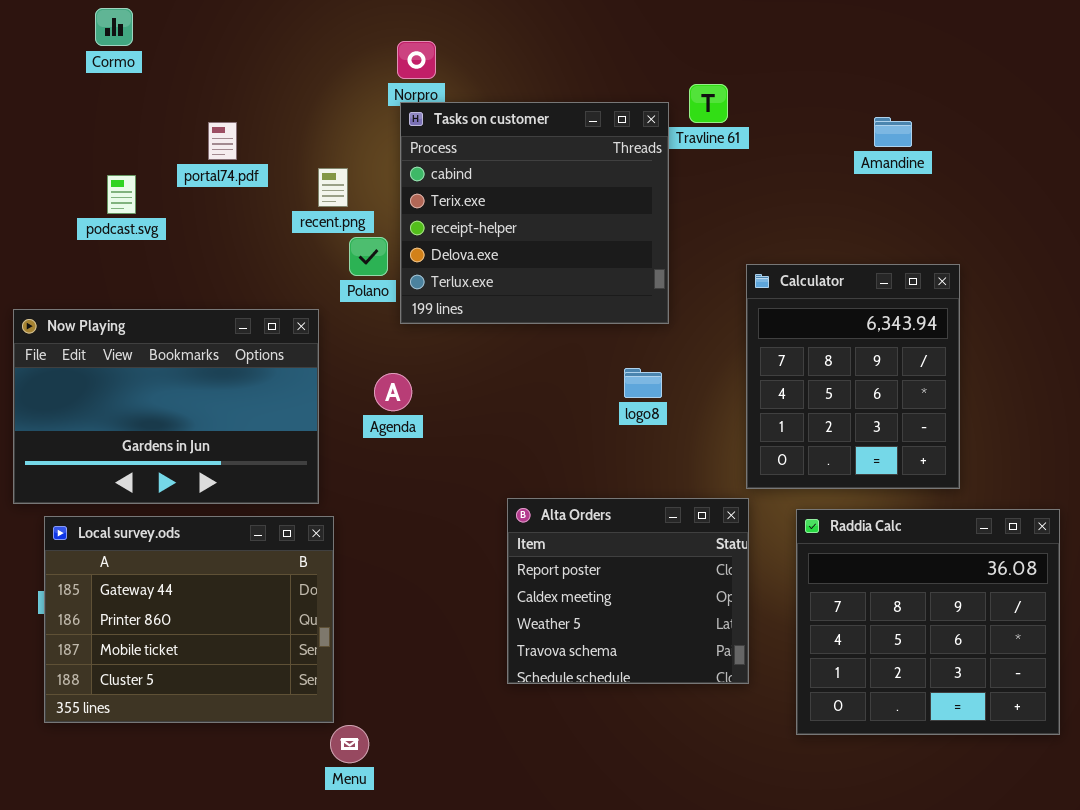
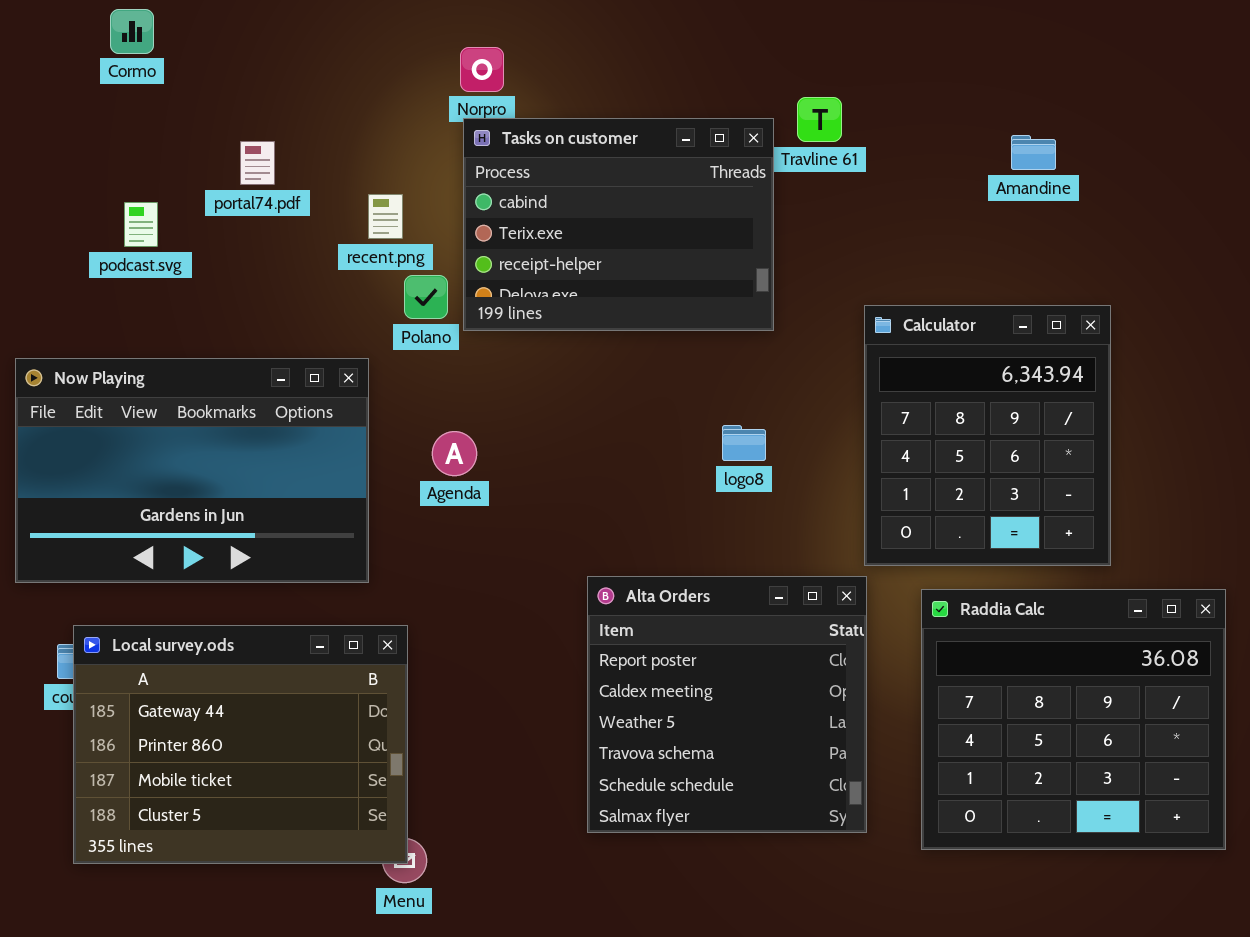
Tasks on customer: [400,102,669,324] -> [463,118,774,331], resized
Alta Orders: [507,498,749,684] -> [587,576,867,833], resized
Local survey.ods: [44,516,334,723] -> [73,625,408,864], moved

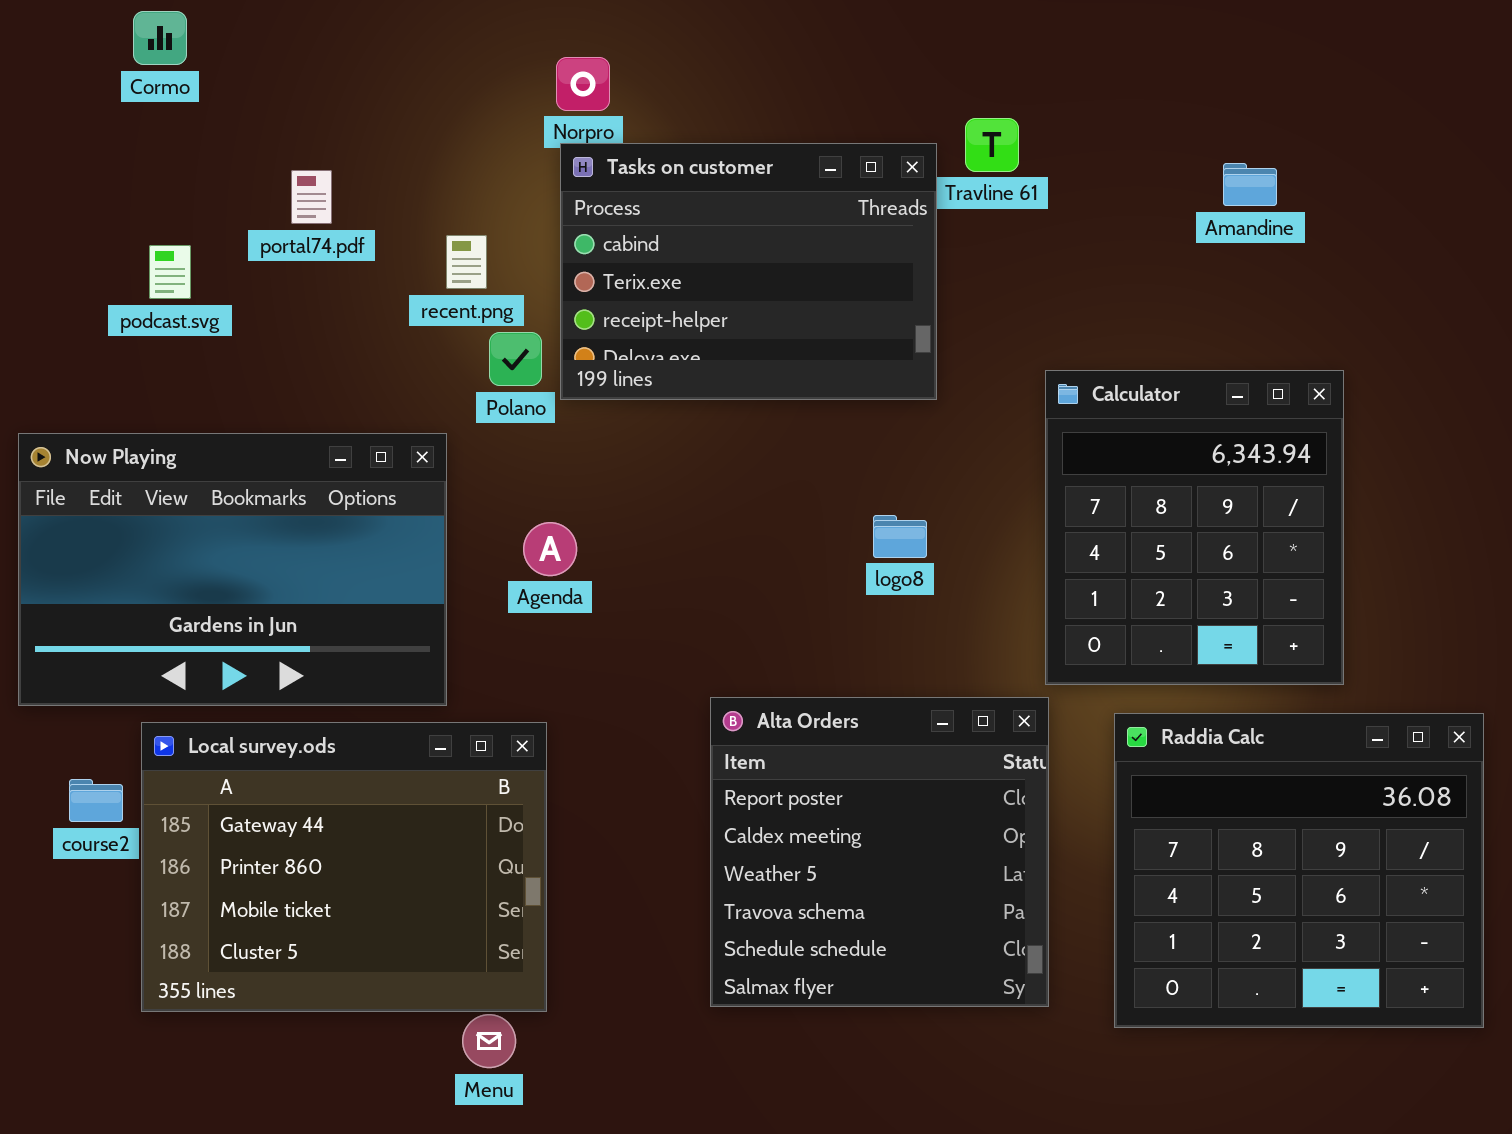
Local survey.ods: [73,625,408,864] -> [141,722,547,1012], moved

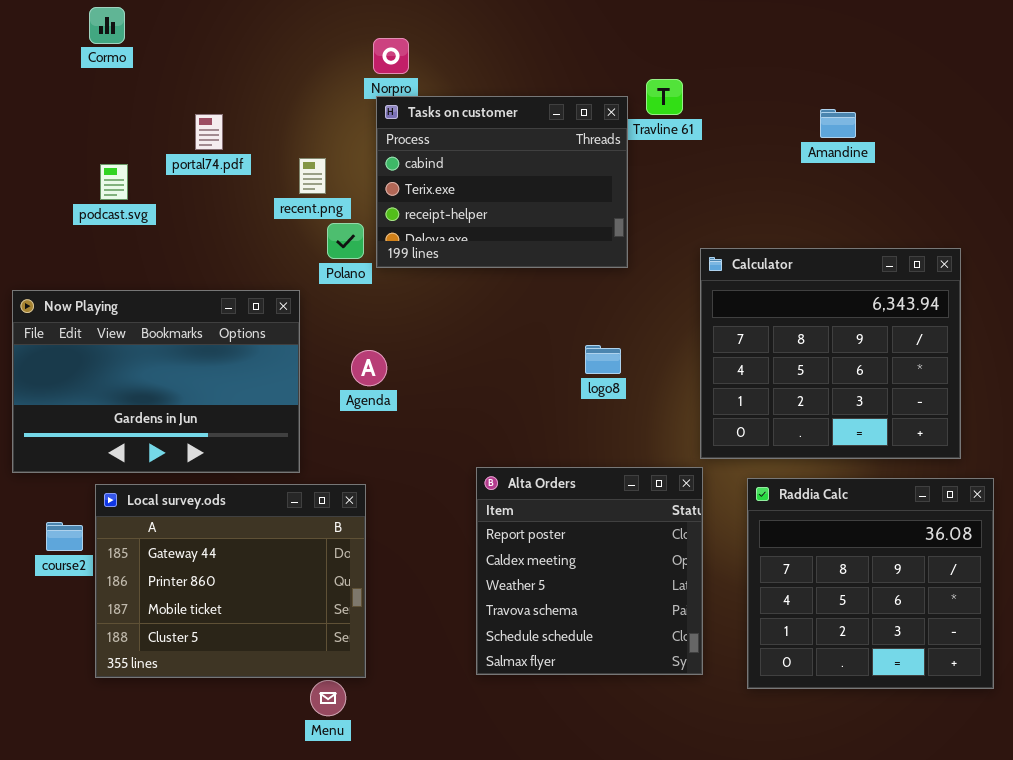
Calculator: [1045,370,1344,685] -> [700,248,961,459], resized

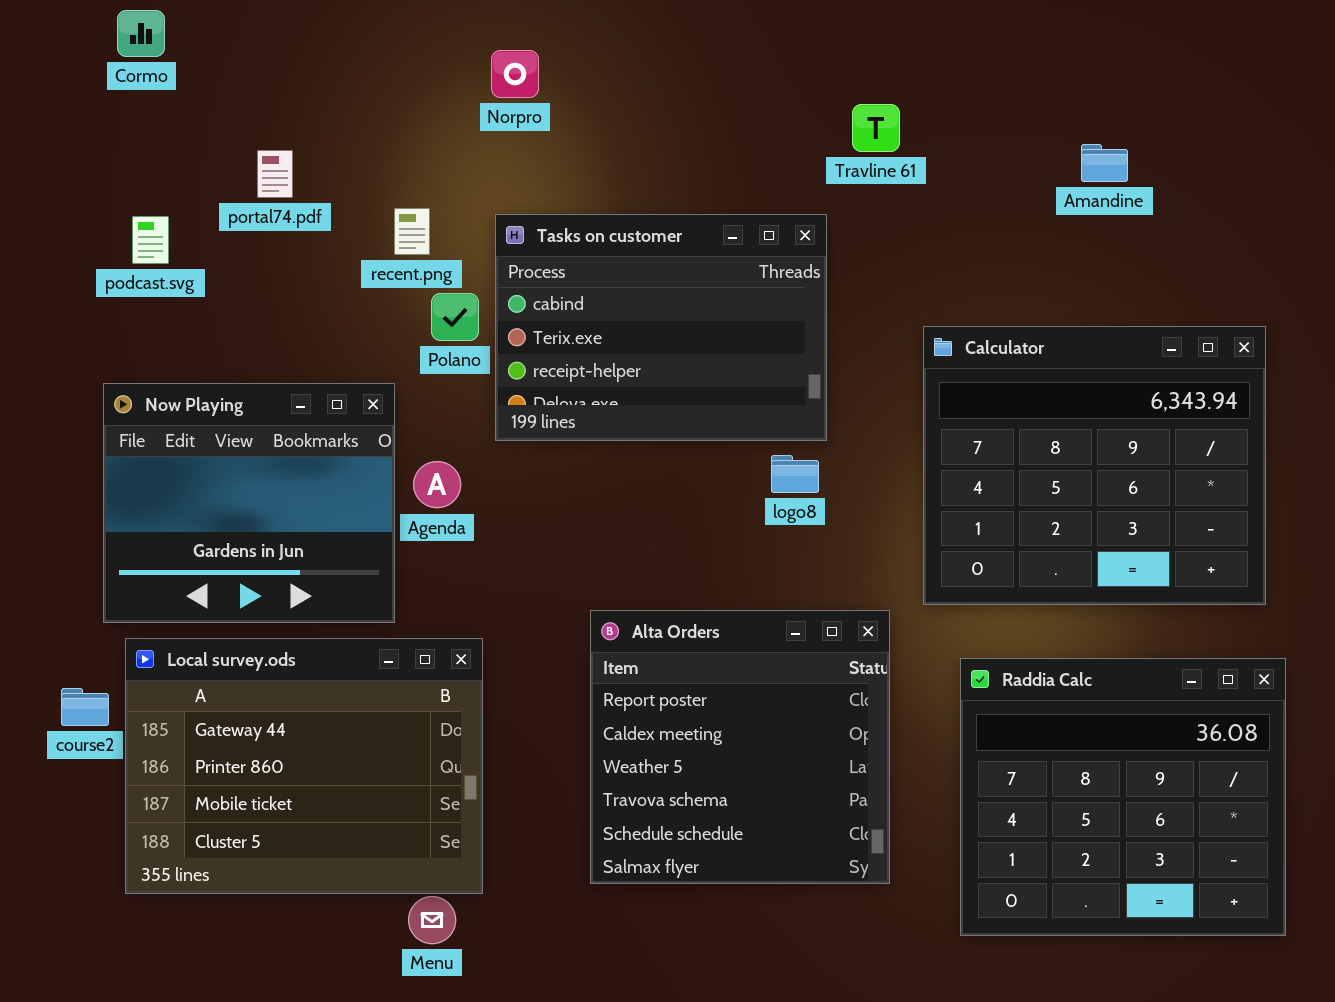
Tasks on customer: [376,96,628,268] -> [495,214,827,441], moved
Now Playing: [12,290,300,473] -> [103,383,395,623], resized
Agenda: [351,350,387,386] -> [413,461,461,508], moved
Alta Orders: [476,467,703,675] -> [590,610,890,884], moved
Raddia Calc: [747,478,994,689] -> [960,658,1286,936], moved

